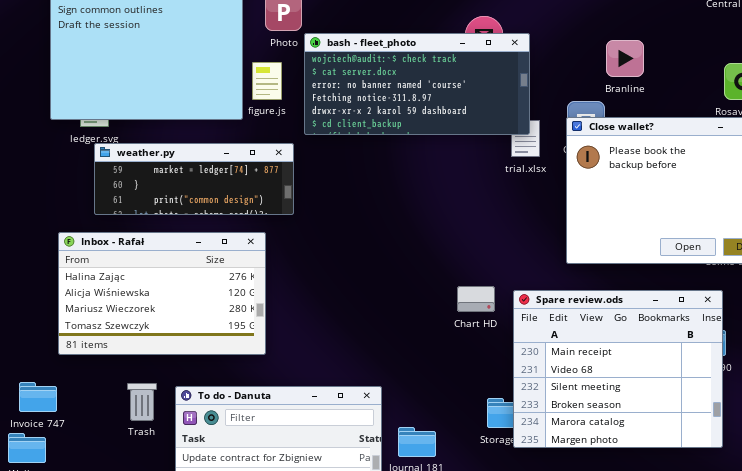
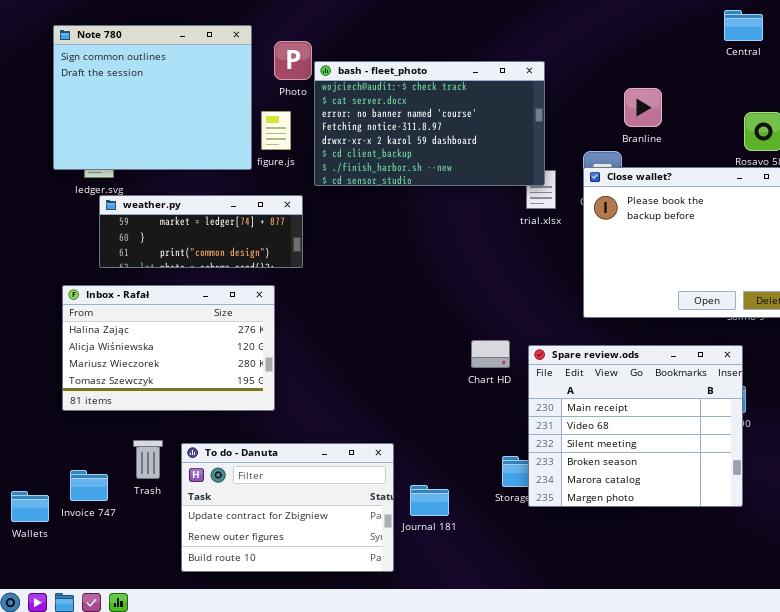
bash - fleet_photo: [304,33,530,135] -> [314,61,545,186], resized
Invoice 747: [19,382,57,412] -> [70,470,108,501], moved

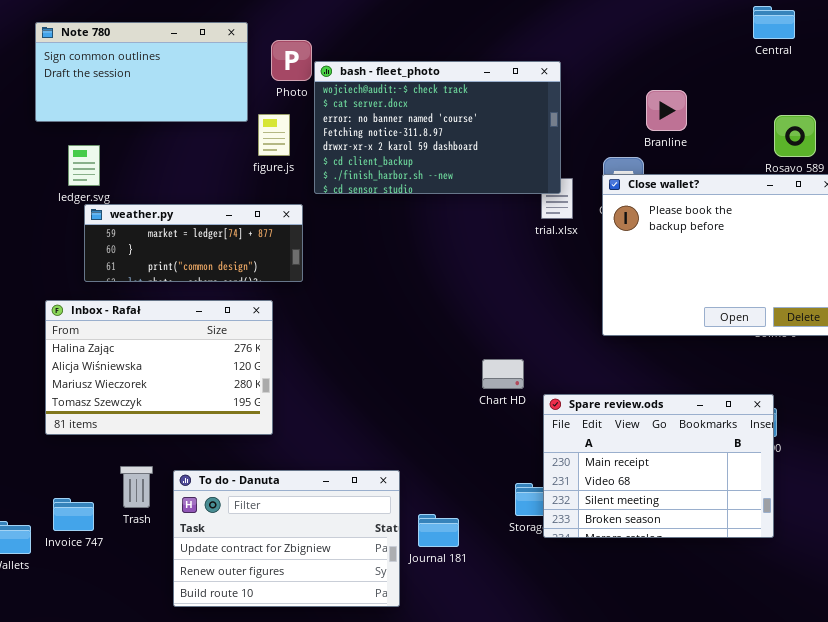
Note 780: [53,25,252,170] -> [35,22,248,122], resized
Spare review.ods: [528,345,743,507] -> [543,394,774,538], resized

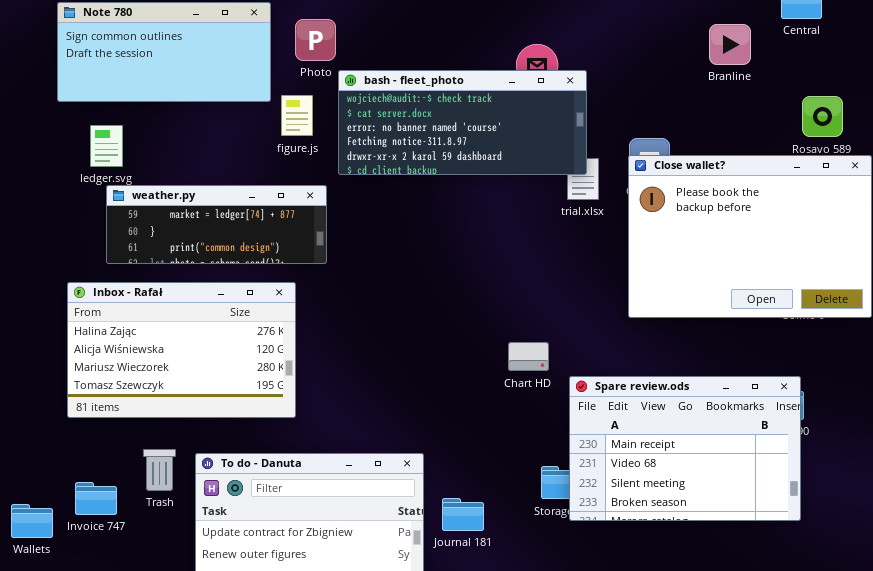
bash - fleet_photo: [314,61,561,194] -> [338,70,587,175], resized
Branline: [646,90,687,131] -> [709,24,751,65], moved

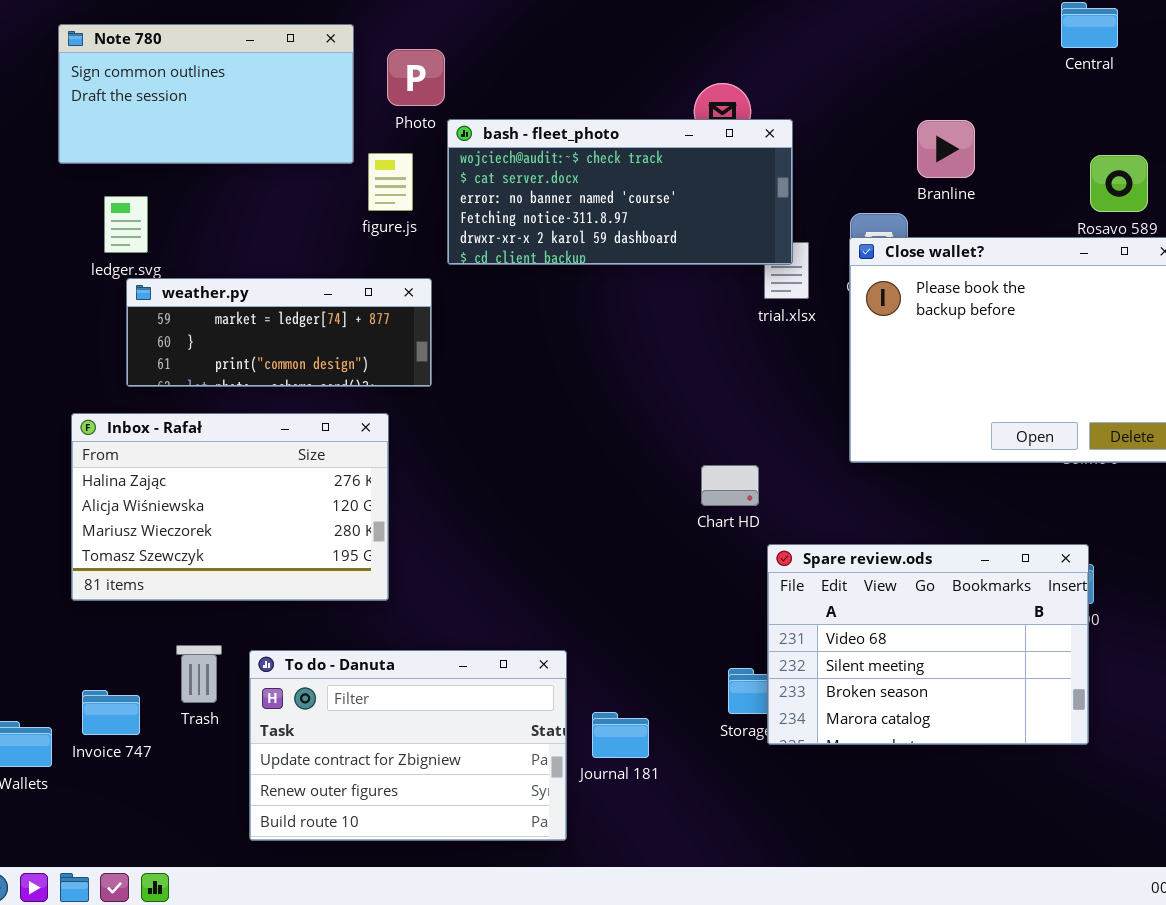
Branline: [709,24,751,65] -> [917,120,975,178], moved
Chart HD: [508,342,549,371] -> [701,465,759,506], moved
Spare review.ods: [569,376,801,521] -> [767,544,1089,745], scrolled down 1 row

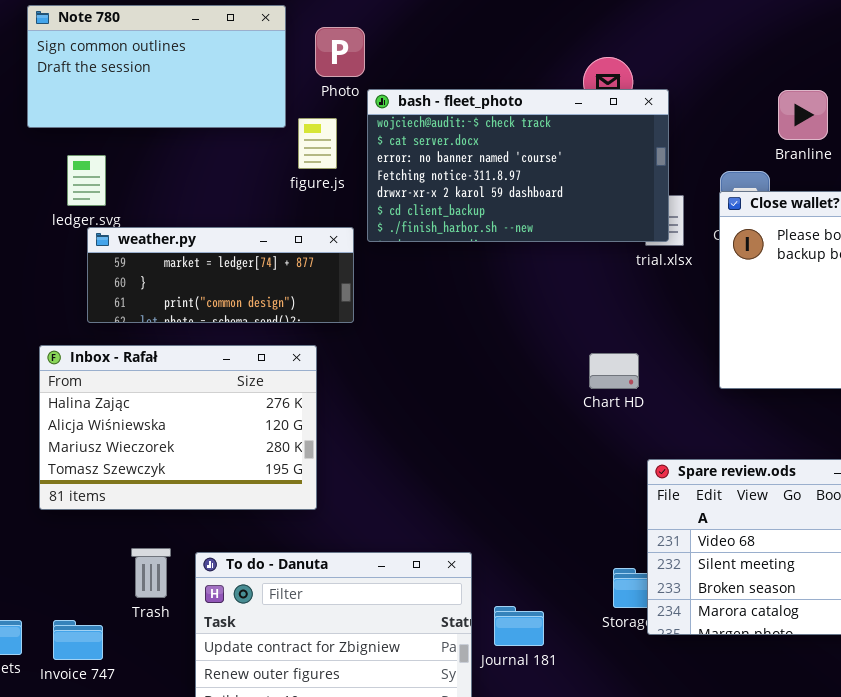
bash - fleet_photo: [447,119,793,265] -> [367,89,669,242], resized
Chart HD: [701,465,759,506] -> [589,353,639,389], moved
Invoice 747: [82,690,140,735] -> [53,620,103,660], moved

